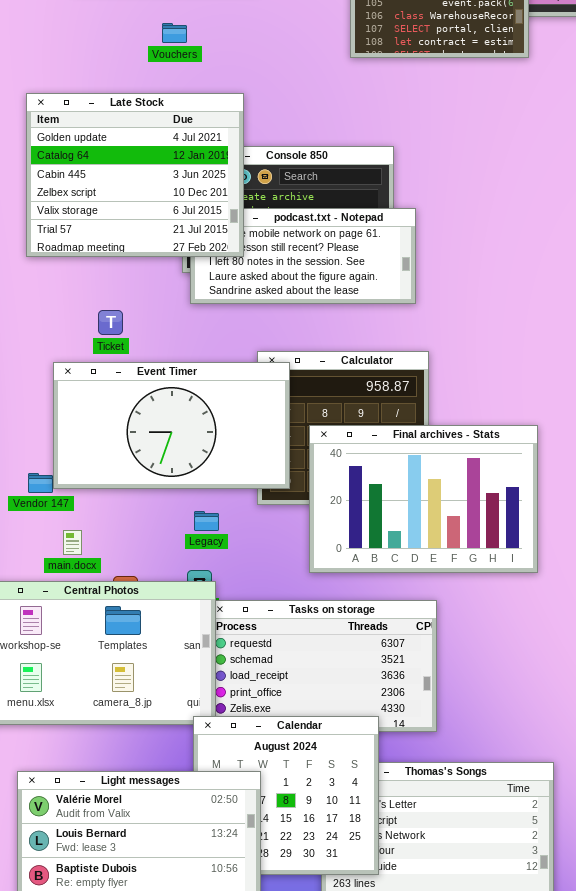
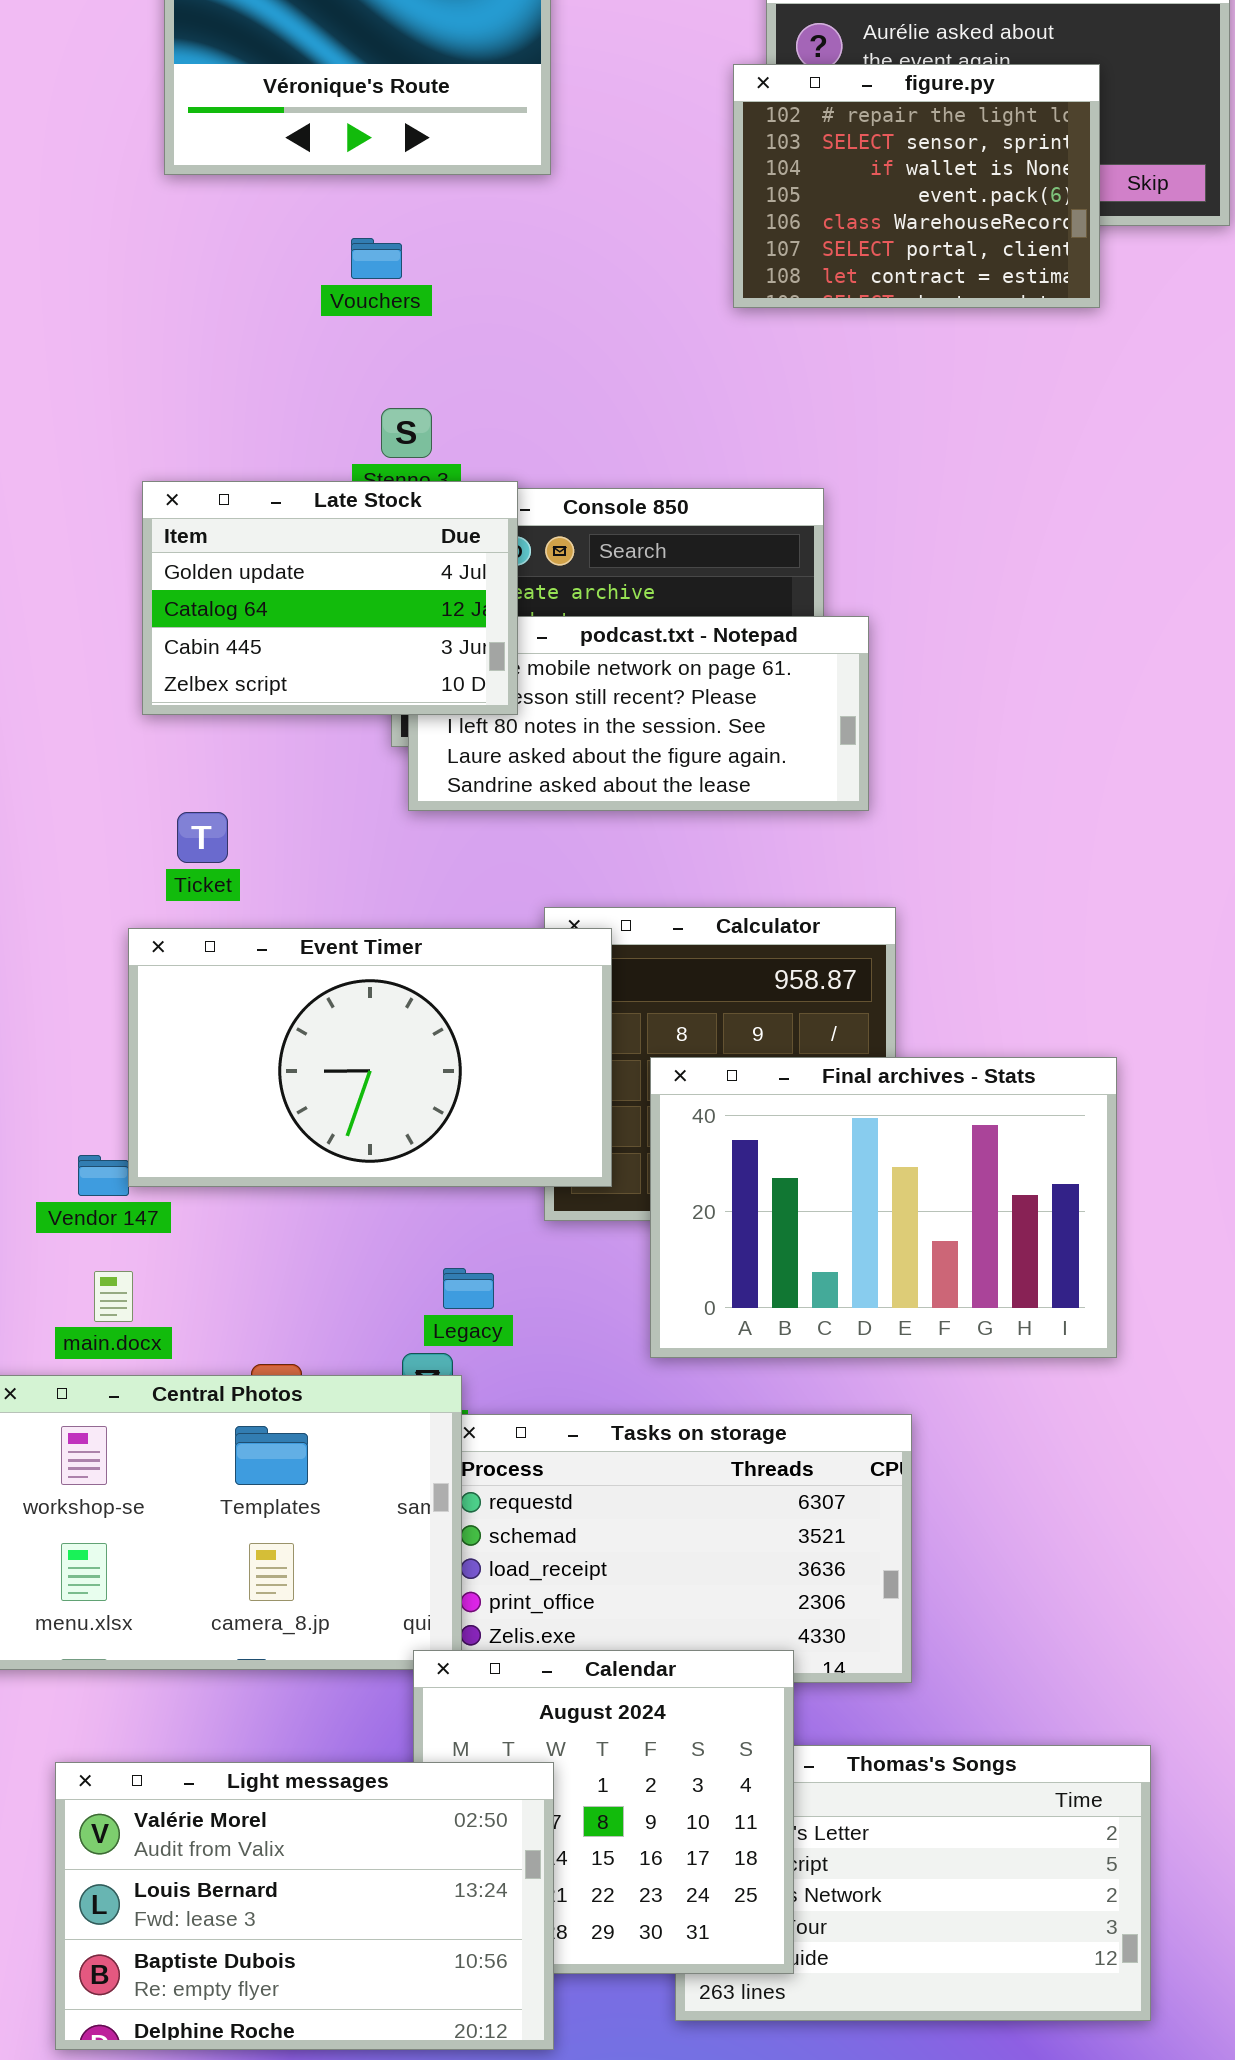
Late Stock: [26,93,244,257] -> [142,481,518,715], resized
Ticket: [98,310,123,335] -> [177,812,228,863], moved
Legacy: [194,511,219,531] -> [443,1268,494,1309], moved
main.docx: [63,530,82,555] -> [94,1271,133,1322], moved

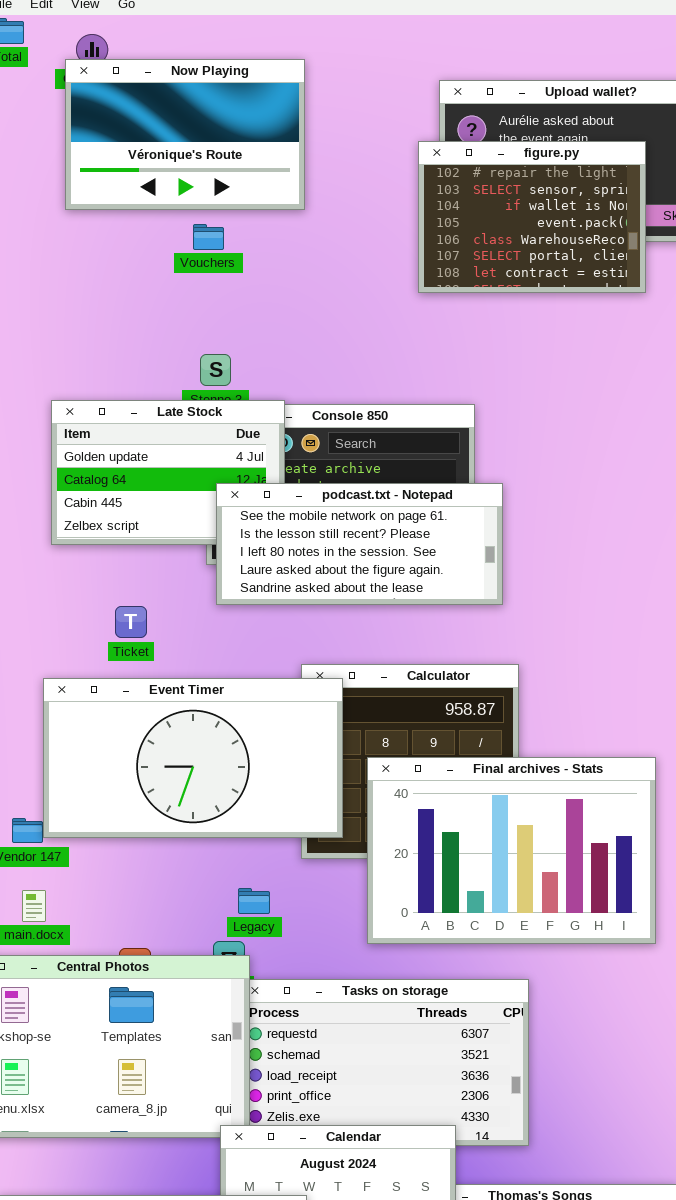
Vouchers: [351,238,402,279] -> [193,224,224,250], moved
podcast.txt - Notepad: [408,616,869,811] -> [216,483,503,605], raised
Ticket: [177,812,228,863] -> [115,606,147,638], moved

